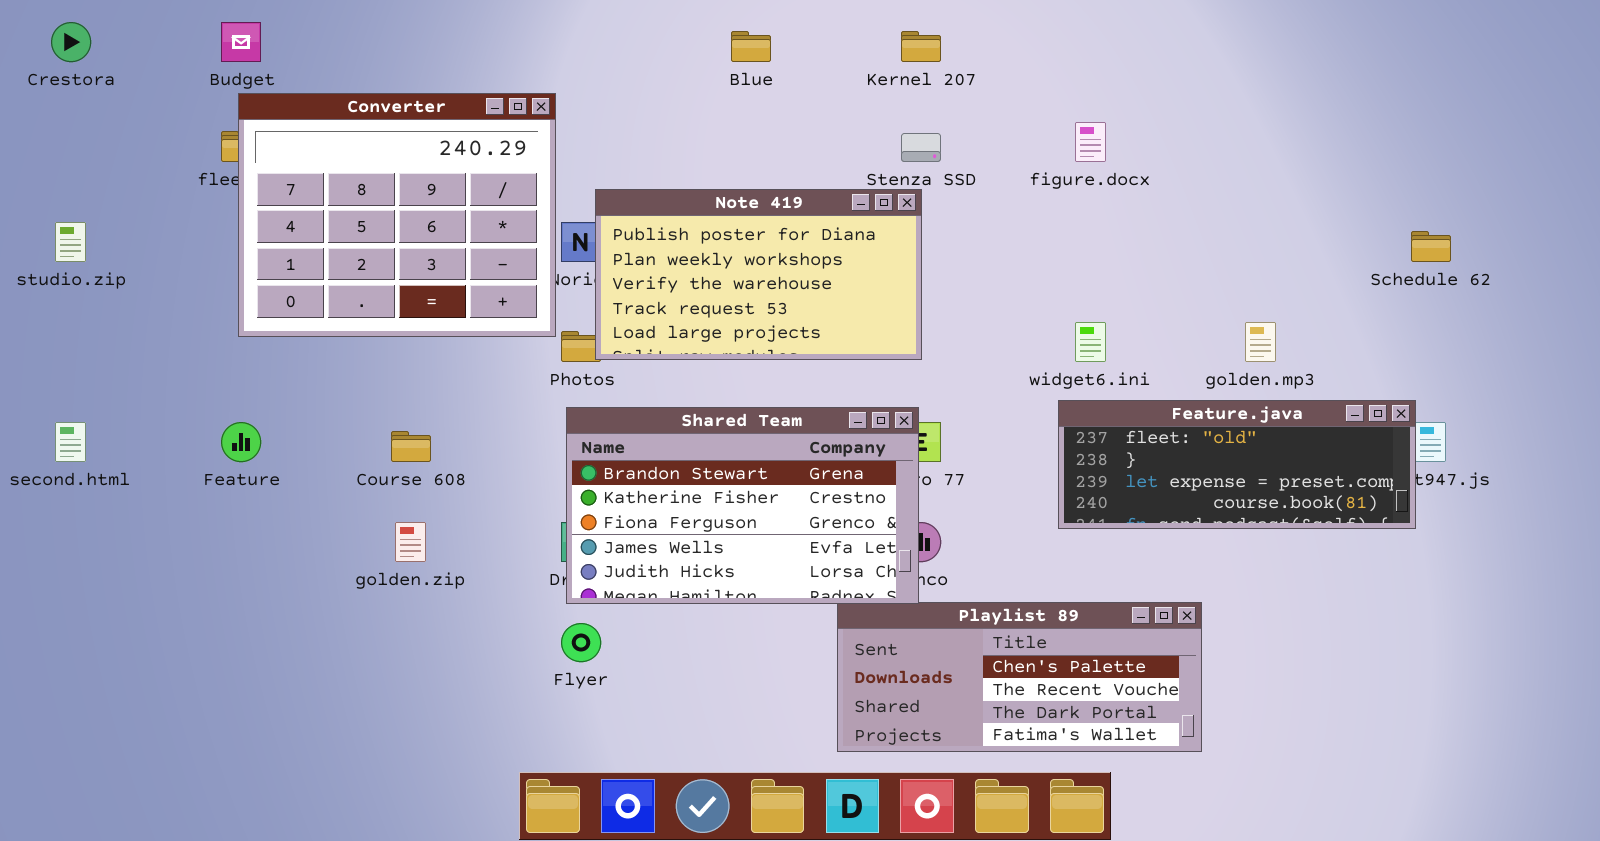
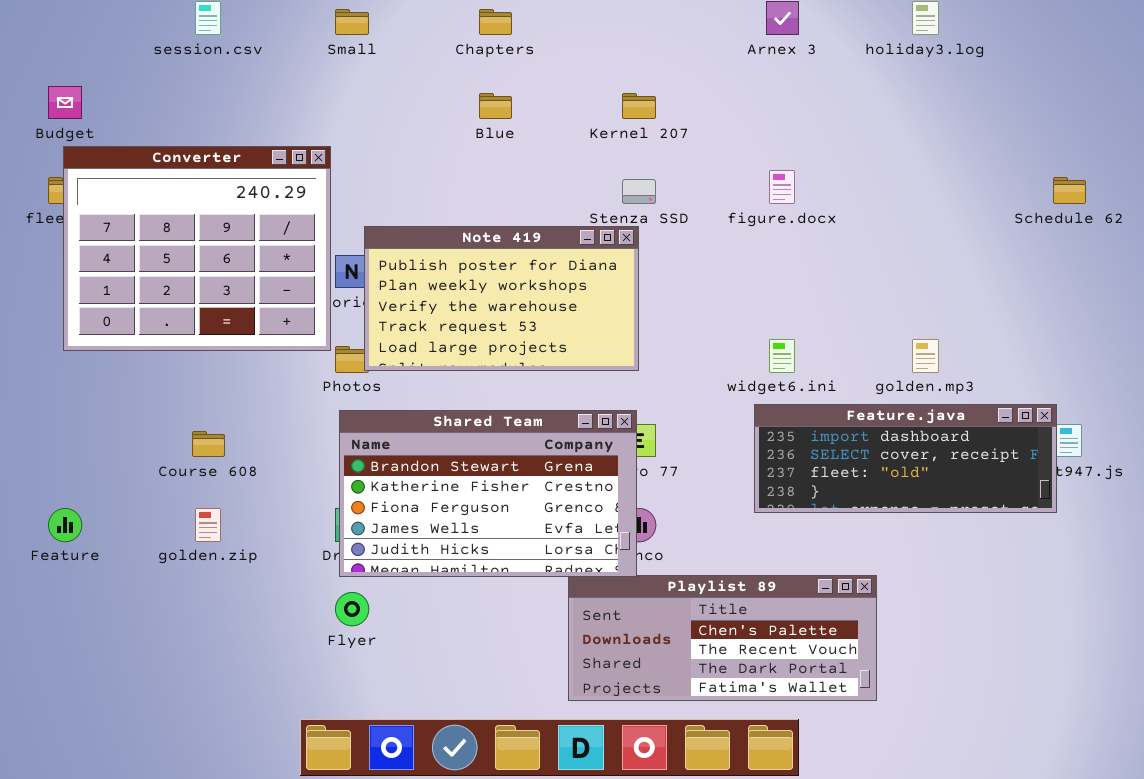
Schedule 62: [1411,231,1451,262] -> [1053,177,1086,204], moved
Feature.java: [1058,400,1416,529] -> [754,404,1057,513], scrolled up 2 rows
Feature: [221,422,261,462] -> [48,508,82,542], moved

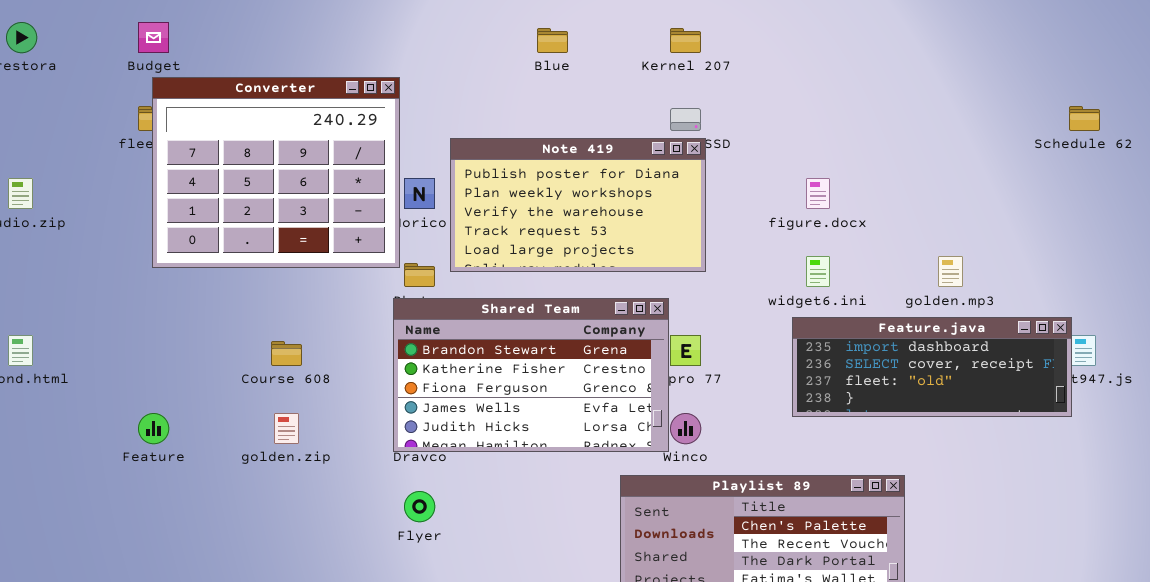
figure.docx: [769,170,795,204] -> [806,178,830,209], moved
Note 419: [364,226,639,371] -> [450,138,706,272], moved
Shared Team: [339,410,637,577] -> [393,298,669,452], moved

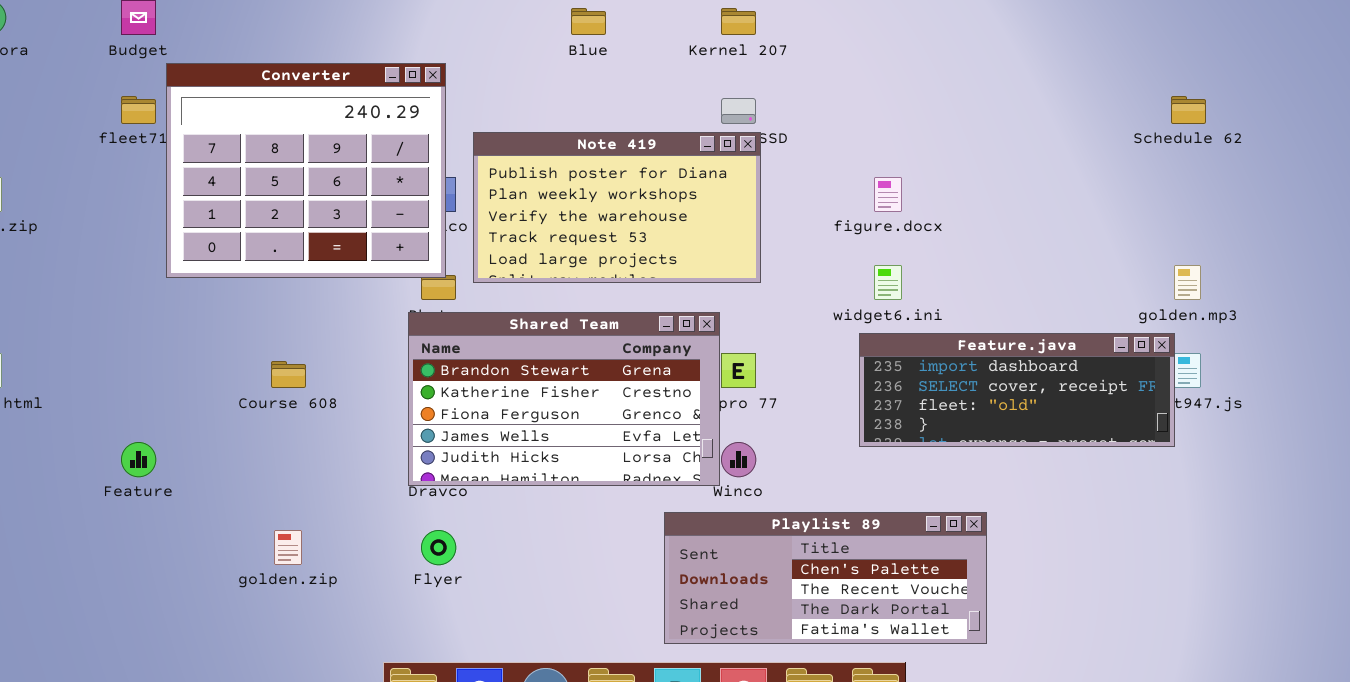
Converter: [152,77,400,268] -> [166,63,446,278], moved
golden.mp3: [938,256,963,287] -> [1174,265,1201,300], moved
golden.zip: [274,413,299,444] -> [274,530,302,565], moved

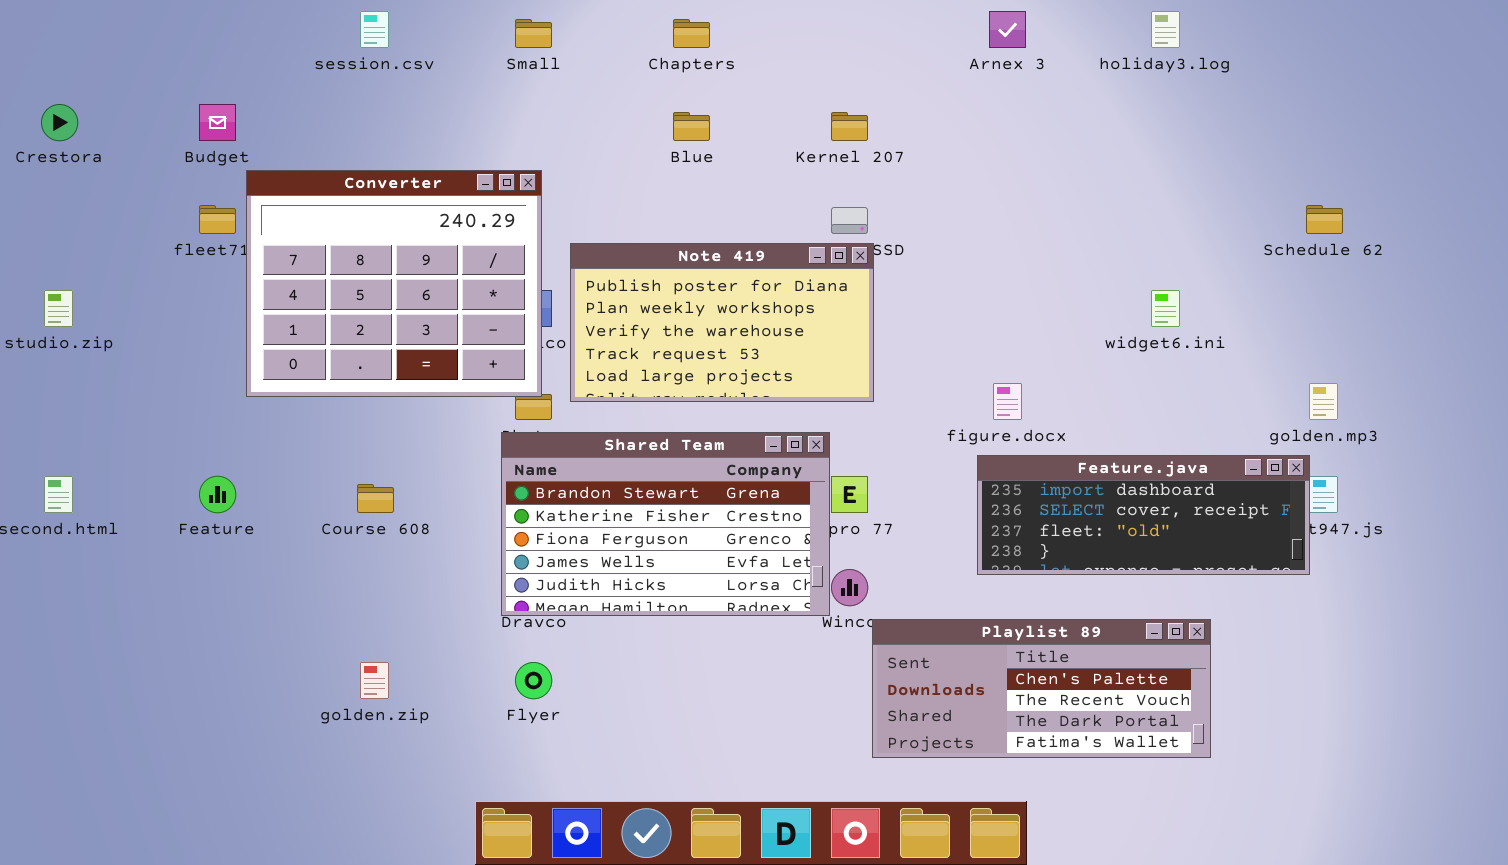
figure.docx: [874,177,902,212] -> [993,383,1022,420], moved
widget6.ini: [874,265,902,300] -> [1151,290,1180,327], moved
Feature: [121,442,156,477] -> [199,476,236,513], moved
Playlist 89: [664,512,987,644] -> [872,619,1211,758], moved

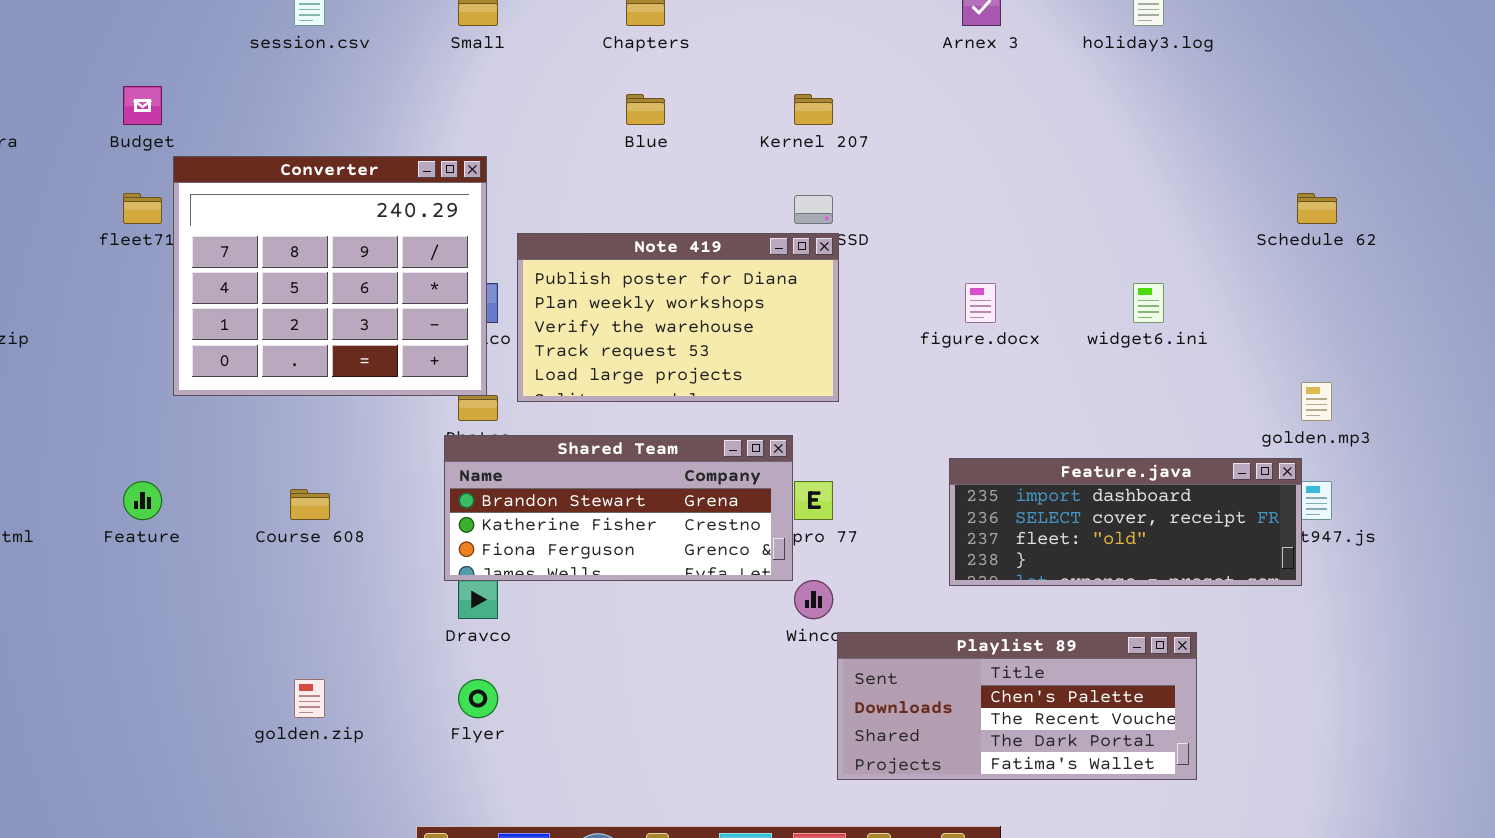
figure.docx: [993,383,1022,420] -> [965,283,996,323], moved
Shared Team: [501,432,830,616] -> [444,435,793,581], resized

